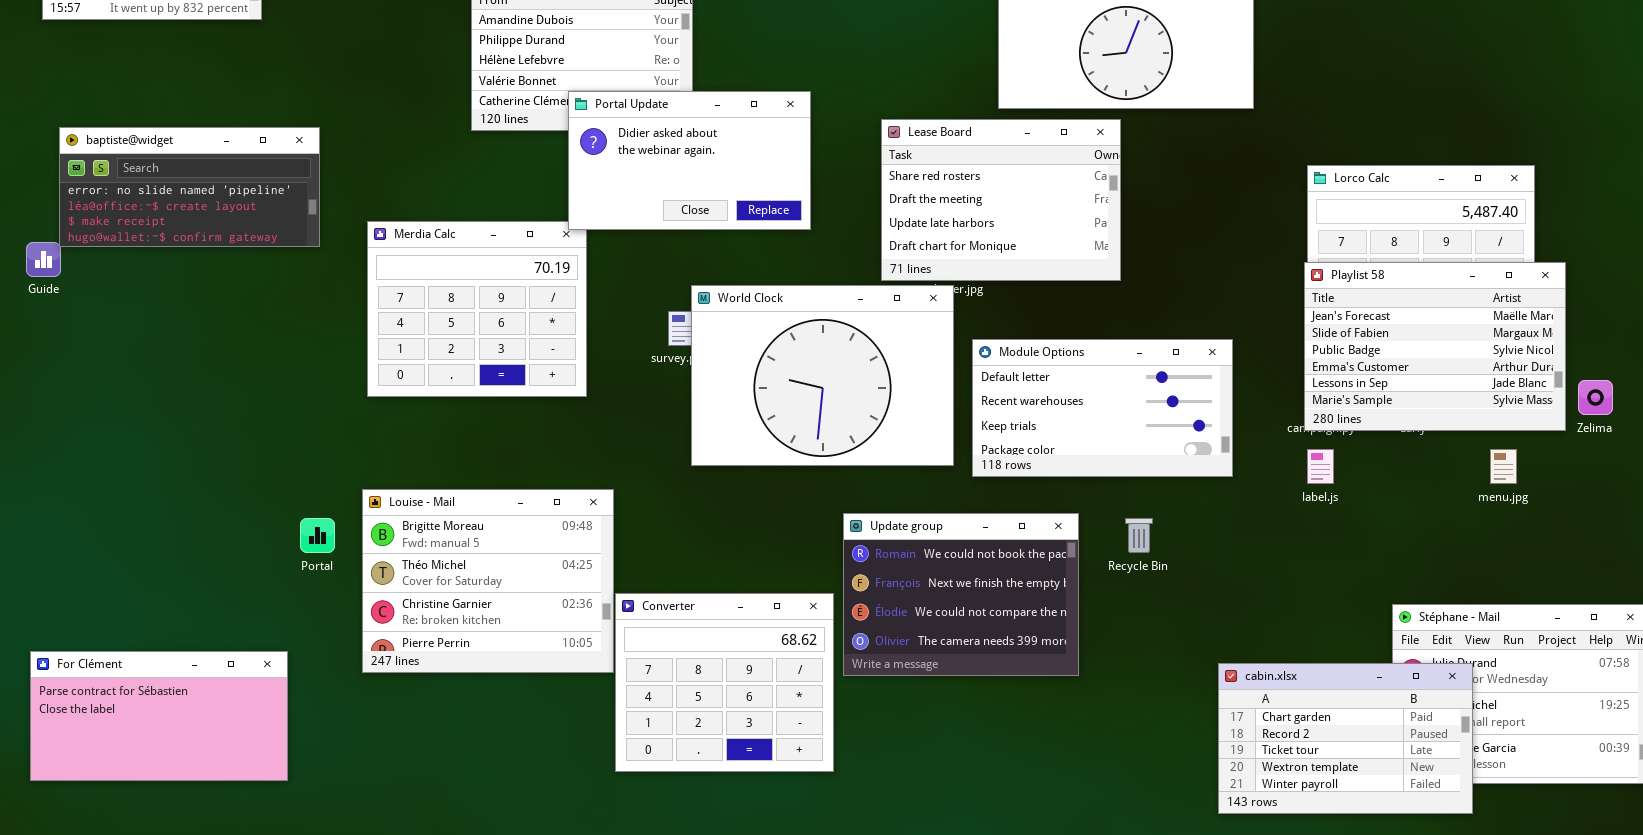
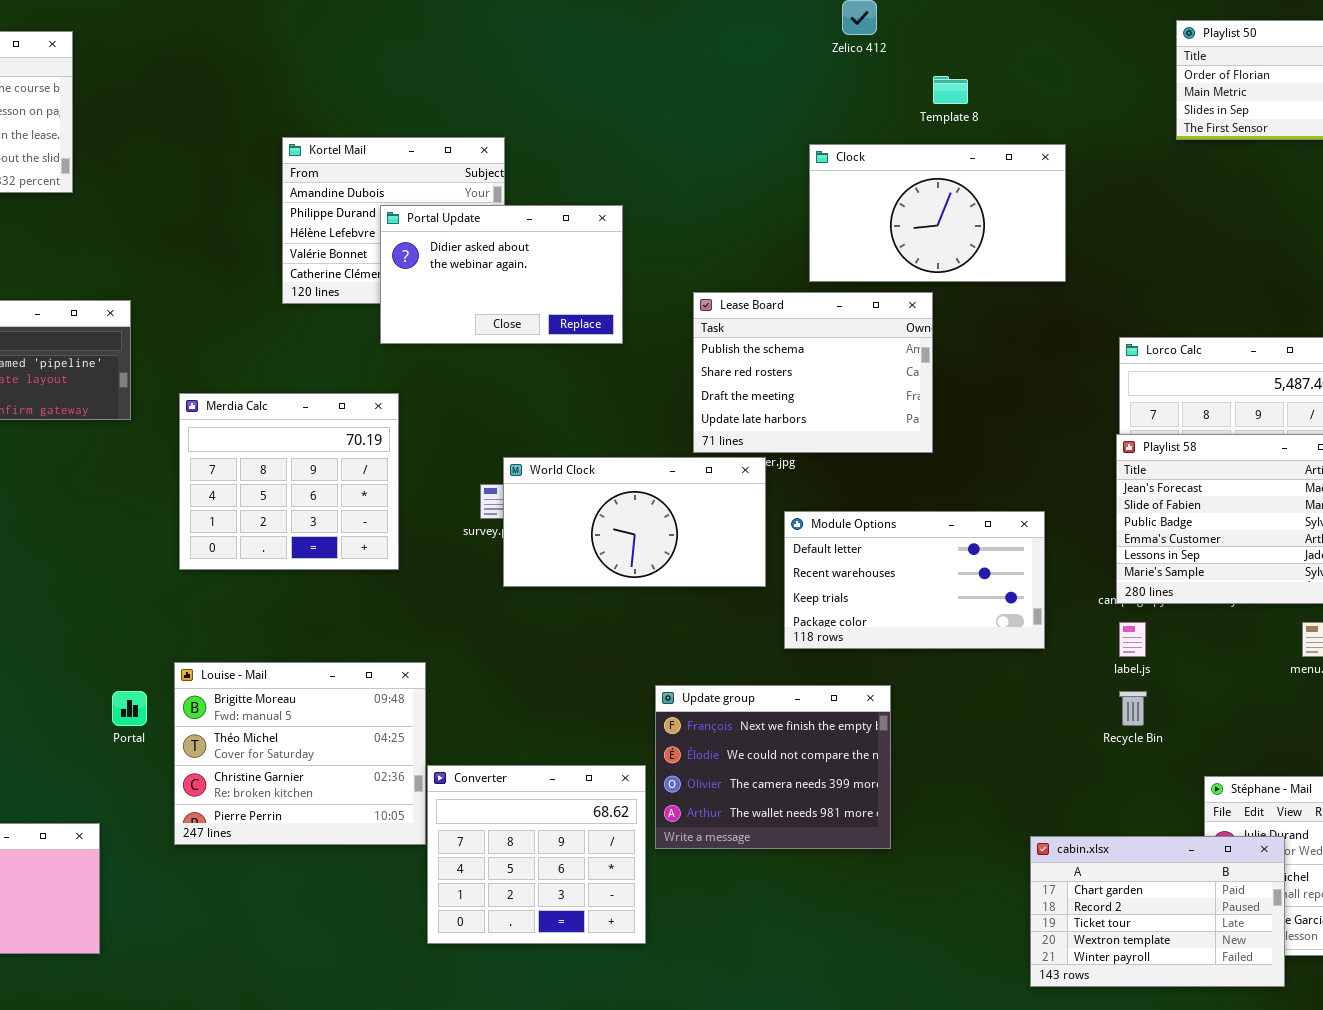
Portal Update: [568,91,811,230] -> [380,205,623,344], moved
Lease Board: [881,119,1121,281] -> [693,292,933,453], scrolled up 1 row
World Clock: [691,285,954,466] -> [503,457,766,587], resized
Update group: [843,513,1079,676] -> [655,685,891,849], scrolled down 1 row
Recycle Bin: [1125,518,1153,553] -> [1119,691,1147,726], moved

